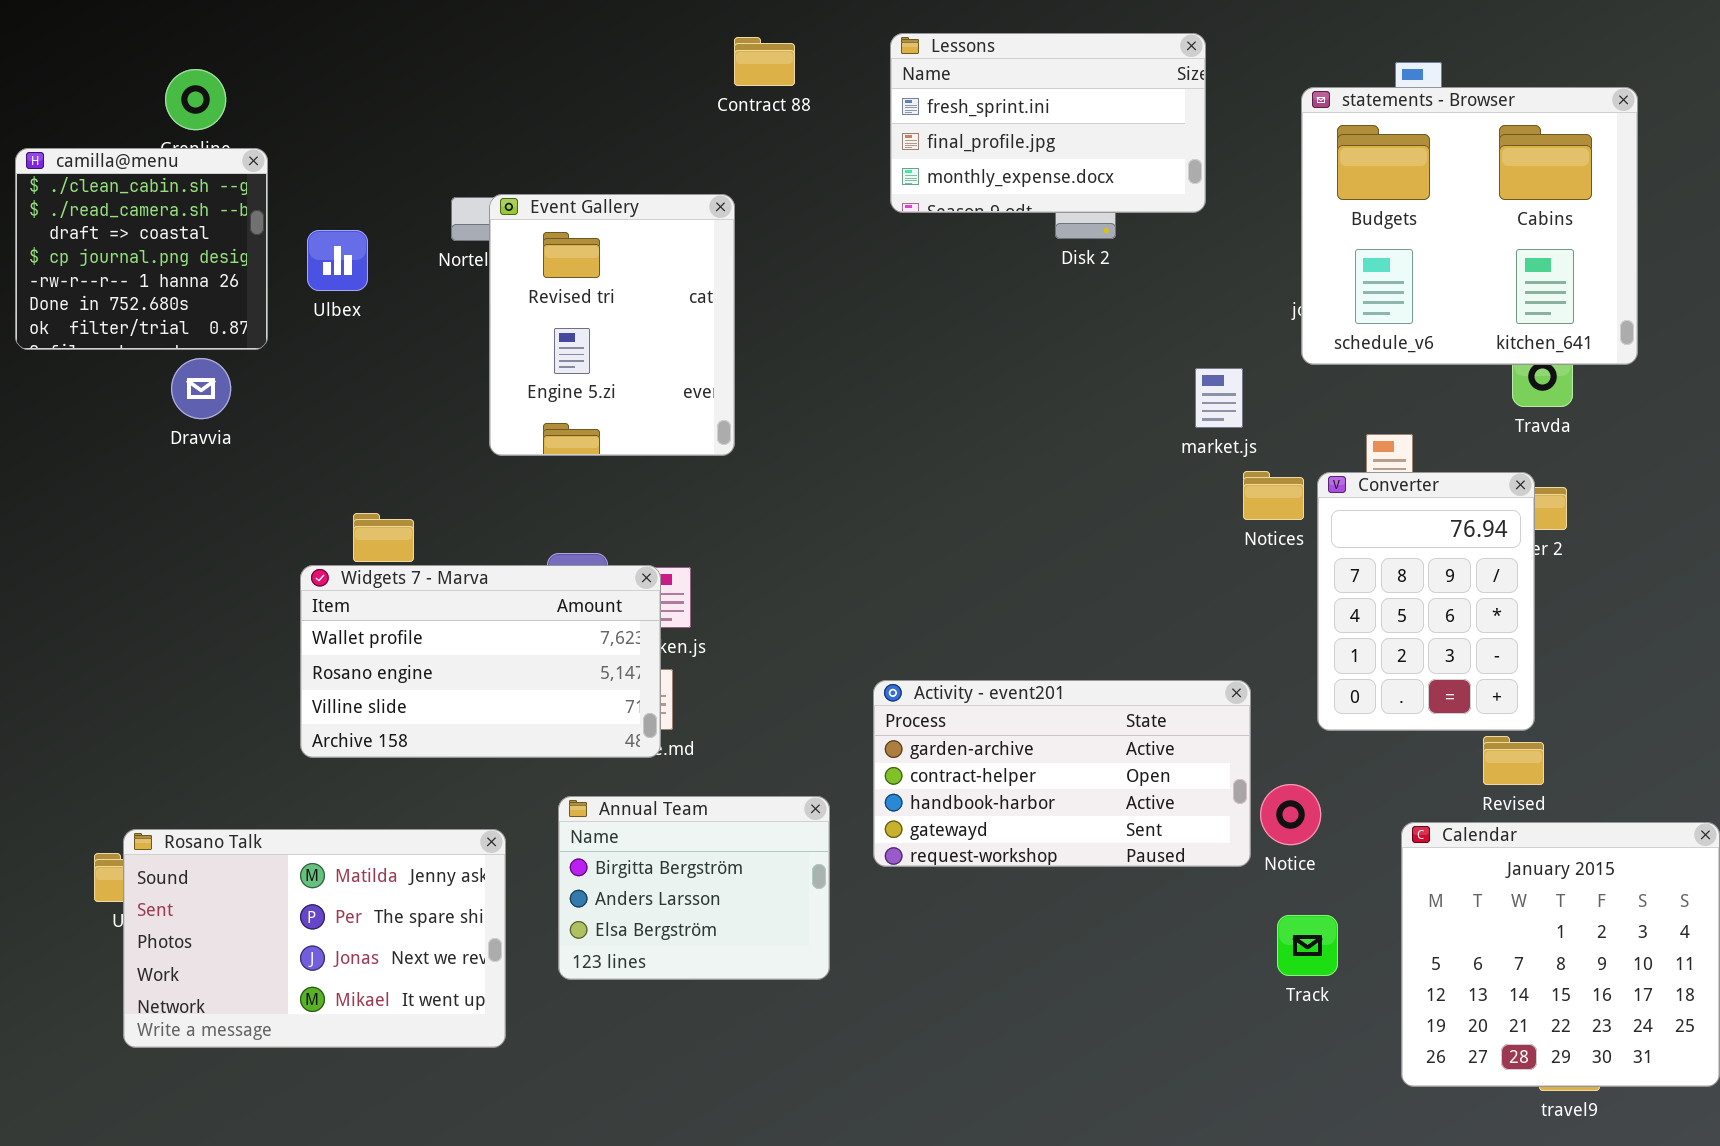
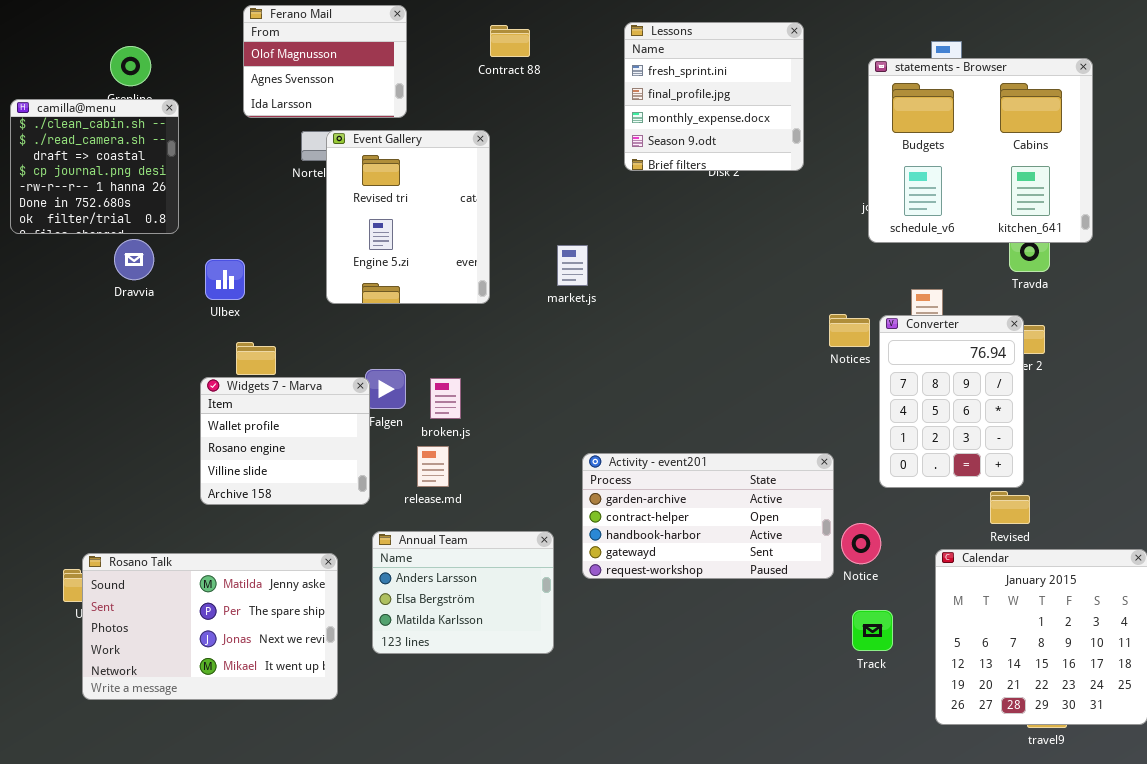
Ferano Mail: none -> [243,5,407,118], opened
Lessons: [890,33,1206,213] -> [624,22,804,171], resized
Ulbex: [307,230,368,291] -> [205,259,245,300], moved
market.js: [1195,368,1243,428] -> [557,245,588,286], moved
Widgets 7 - Marva: [300,565,661,758] -> [200,377,370,505], resized
Annual Team: [558,796,830,980] -> [372,531,554,654], scrolled down 1 row

